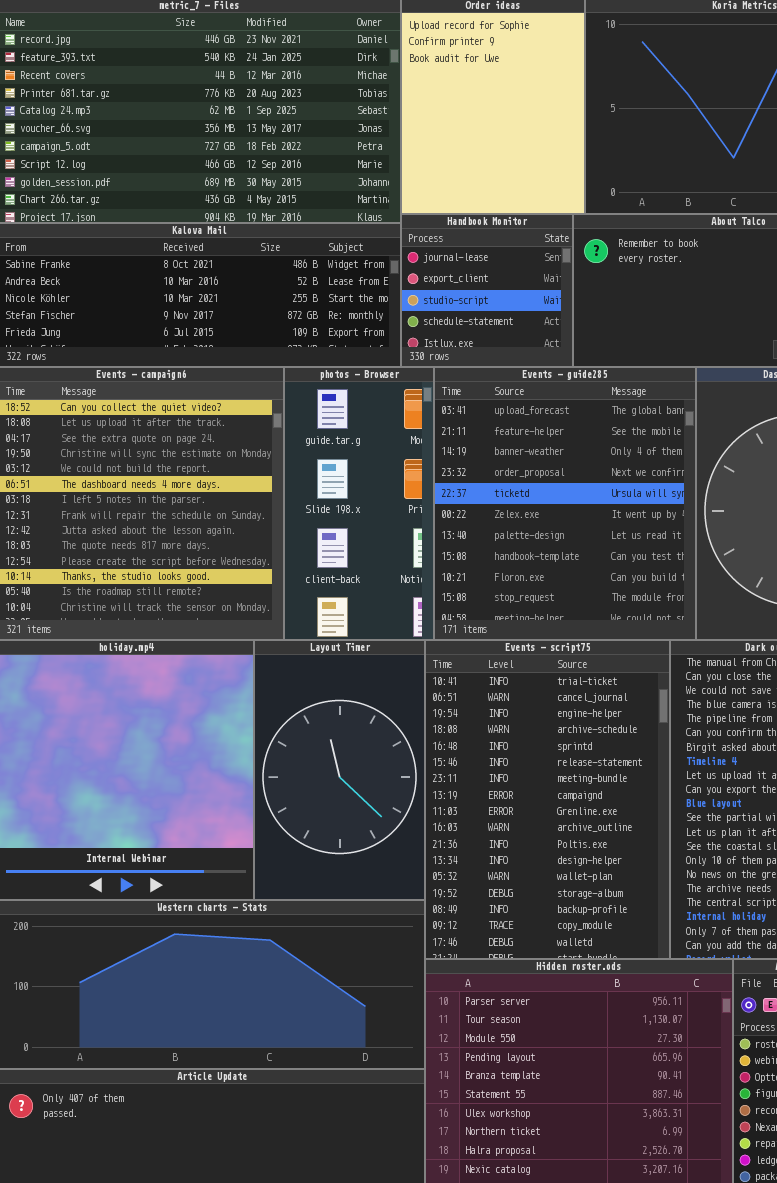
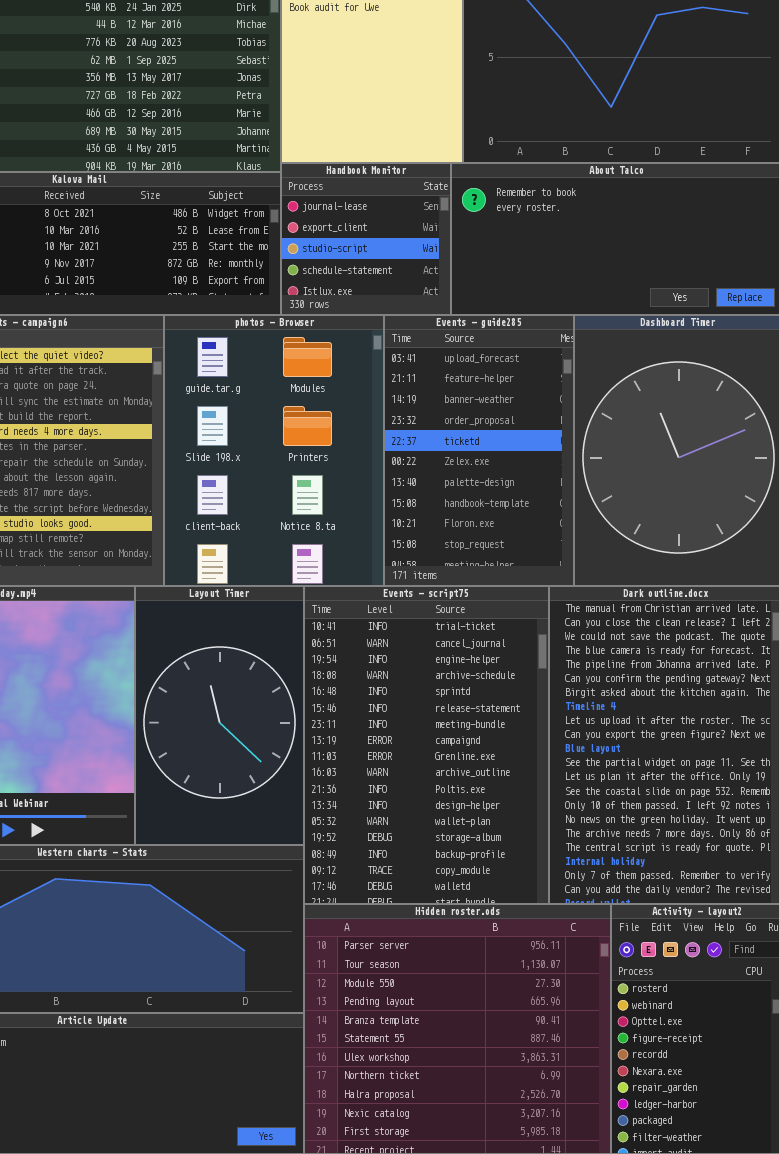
photos - Browser: [284,367,434,640] -> [164,315,384,586], resized
Events - guide285: [434,367,696,640] -> [384,315,574,586], resized

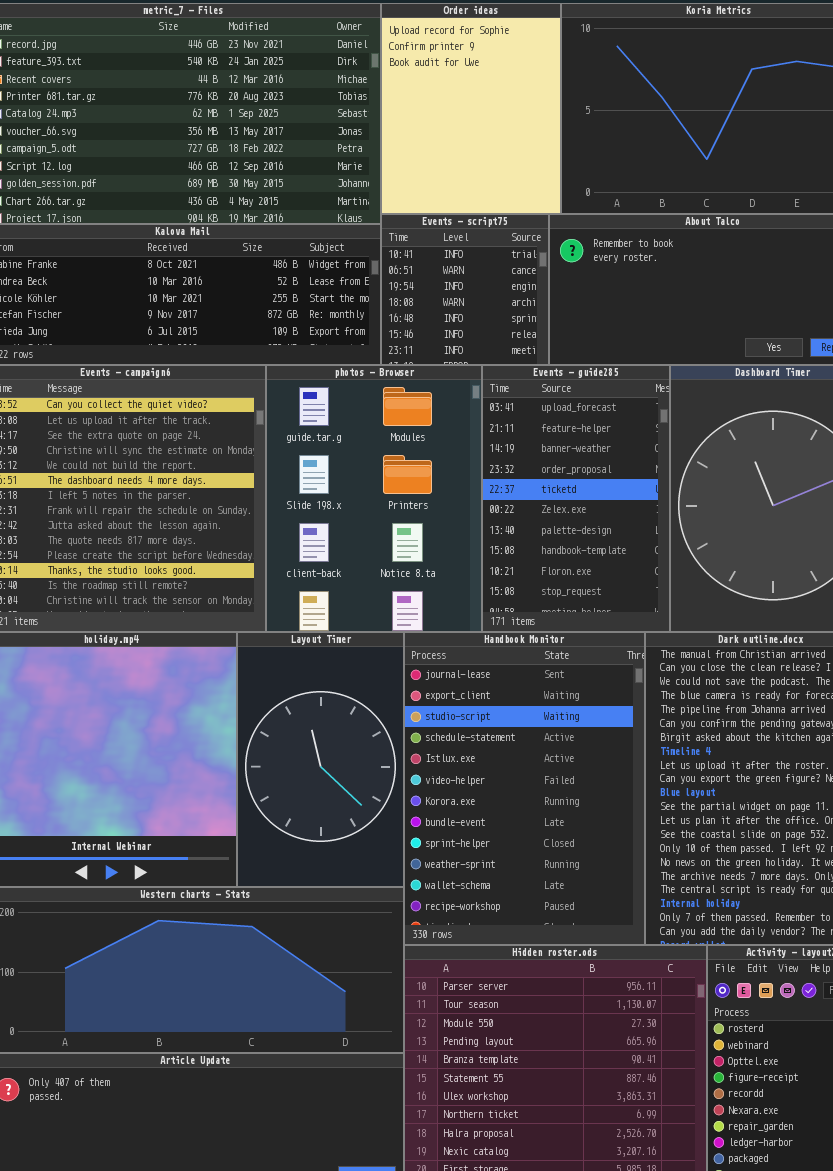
Handbook Monitor: [281,163,451,315] -> [404,632,645,945], moved, resized
Events - script75: [304,586,549,904] -> [381,214,549,365], moved, resized

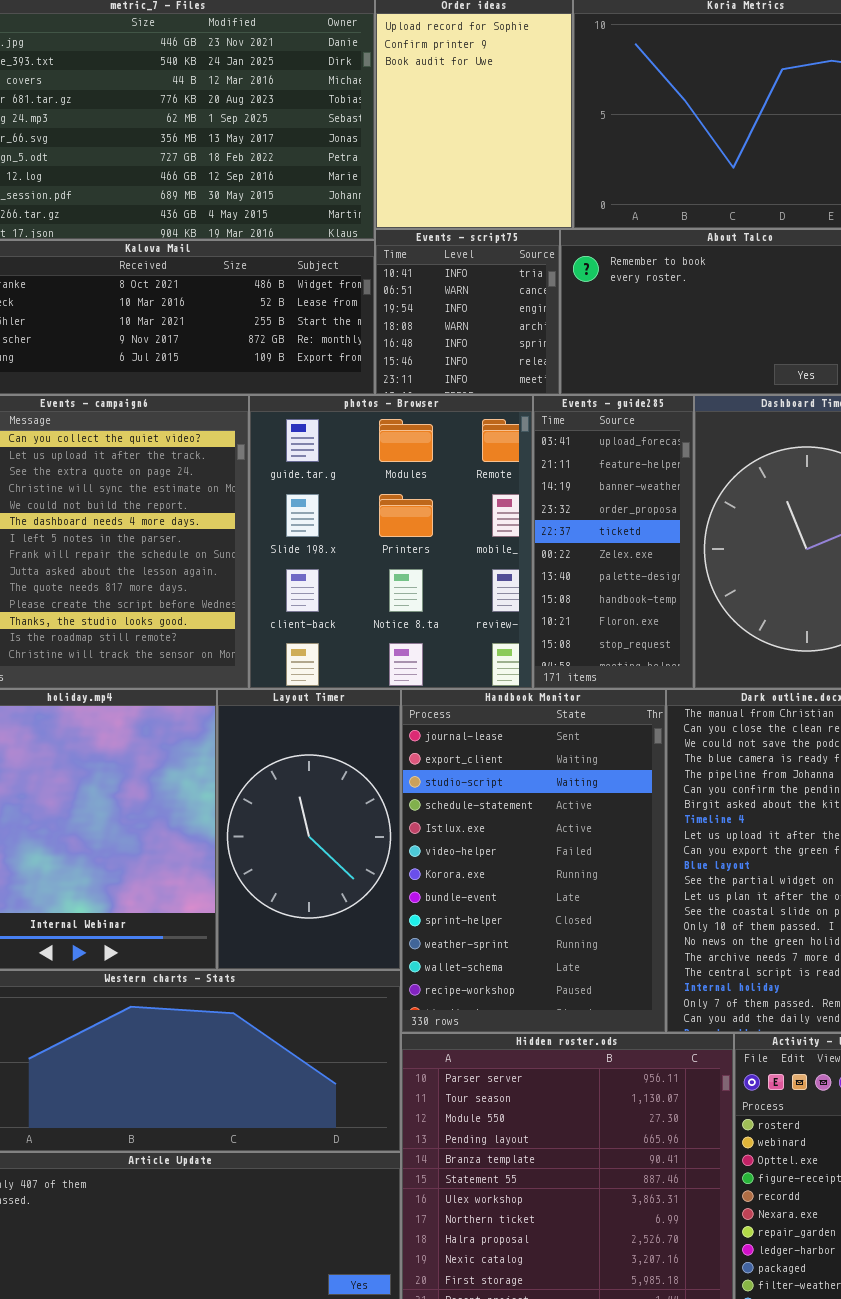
photos - Browser: [266,365,482,632] -> [249,395,533,689], resized
Events - guide285: [482,365,670,632] -> [533,395,694,689], resized

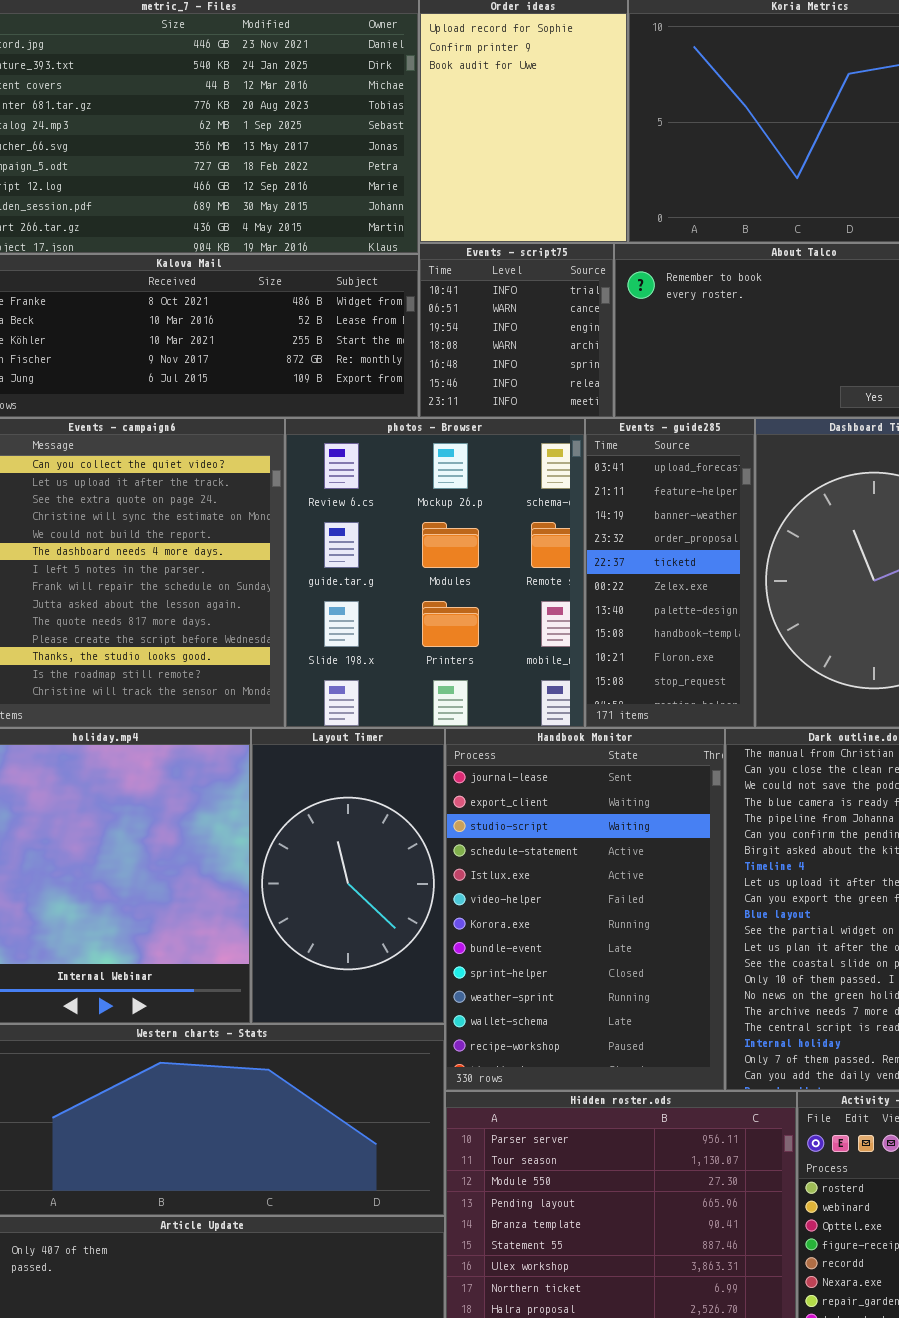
photos - Browser: [249,395,533,689] -> [285,418,585,728], scrolled up 1 row

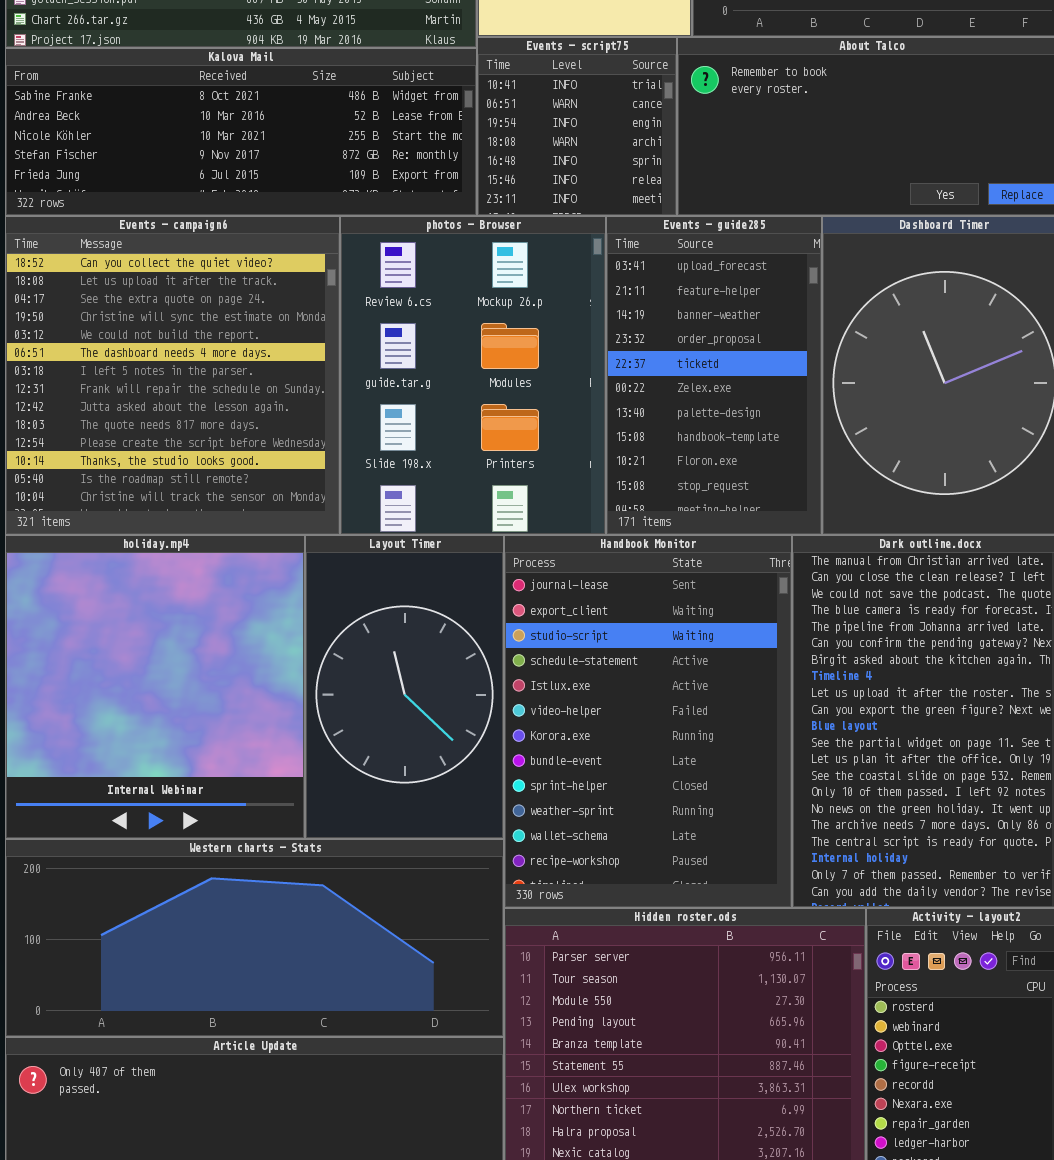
photos - Browser: [285,418,585,728] -> [340,216,606,535], resized
Events - guide285: [585,418,755,728] -> [606,216,822,535], resized

